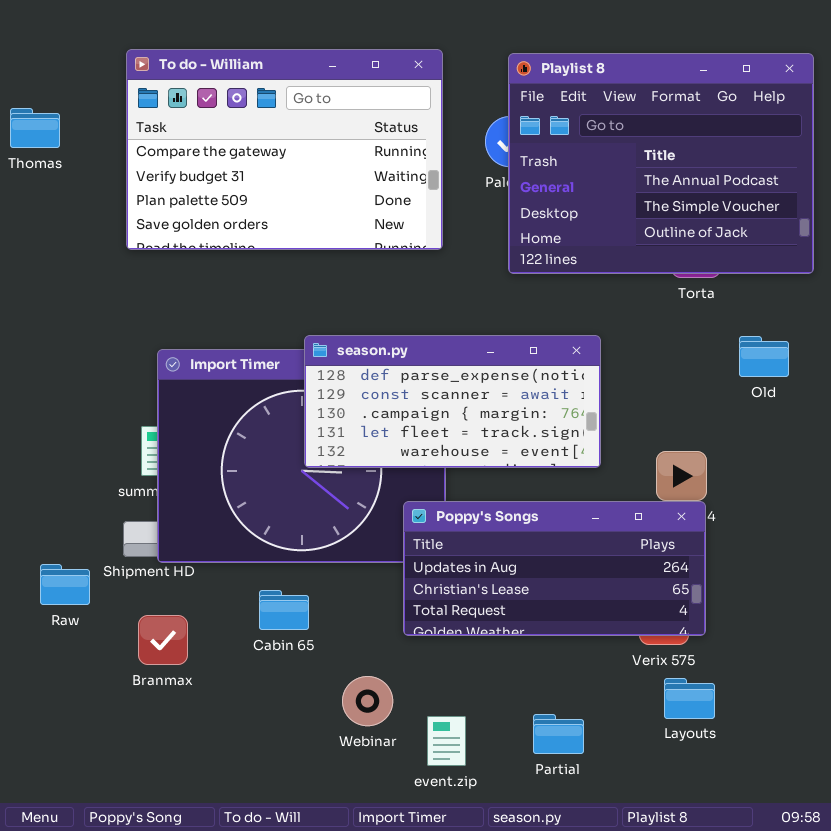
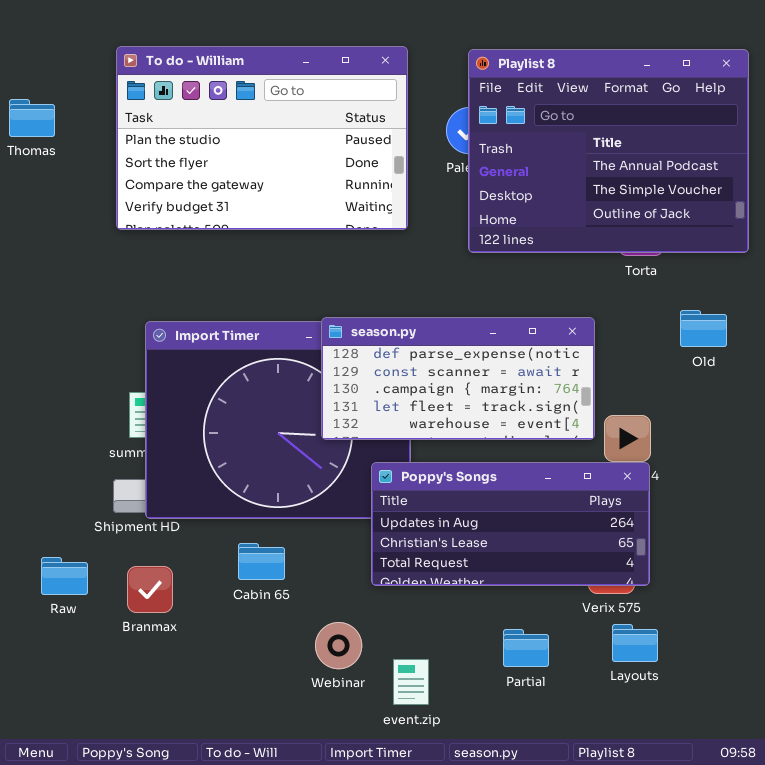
To do - William: [126,49,443,250] -> [116,46,408,230], scrolled up 2 rows
season.py: [304,335,601,468] -> [321,317,595,440], moved
Raw: [40,564,90,605] -> [41,557,88,595], moved
Partial: [533,714,584,754] -> [503,629,549,667], moved

